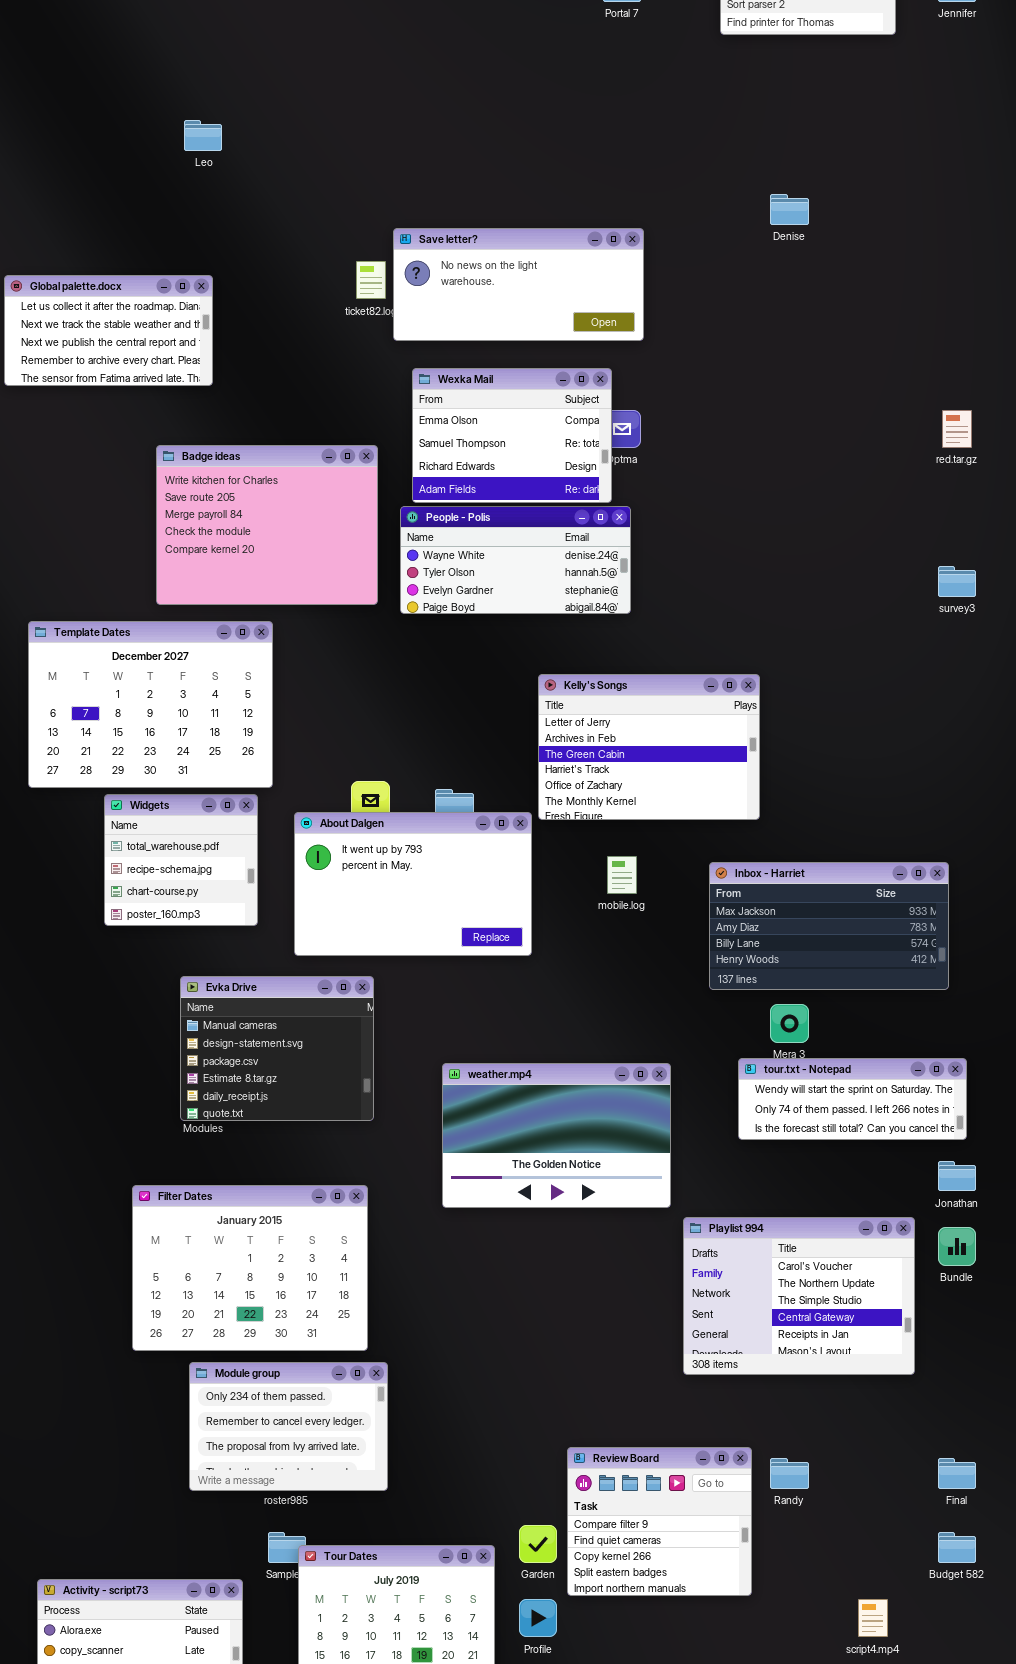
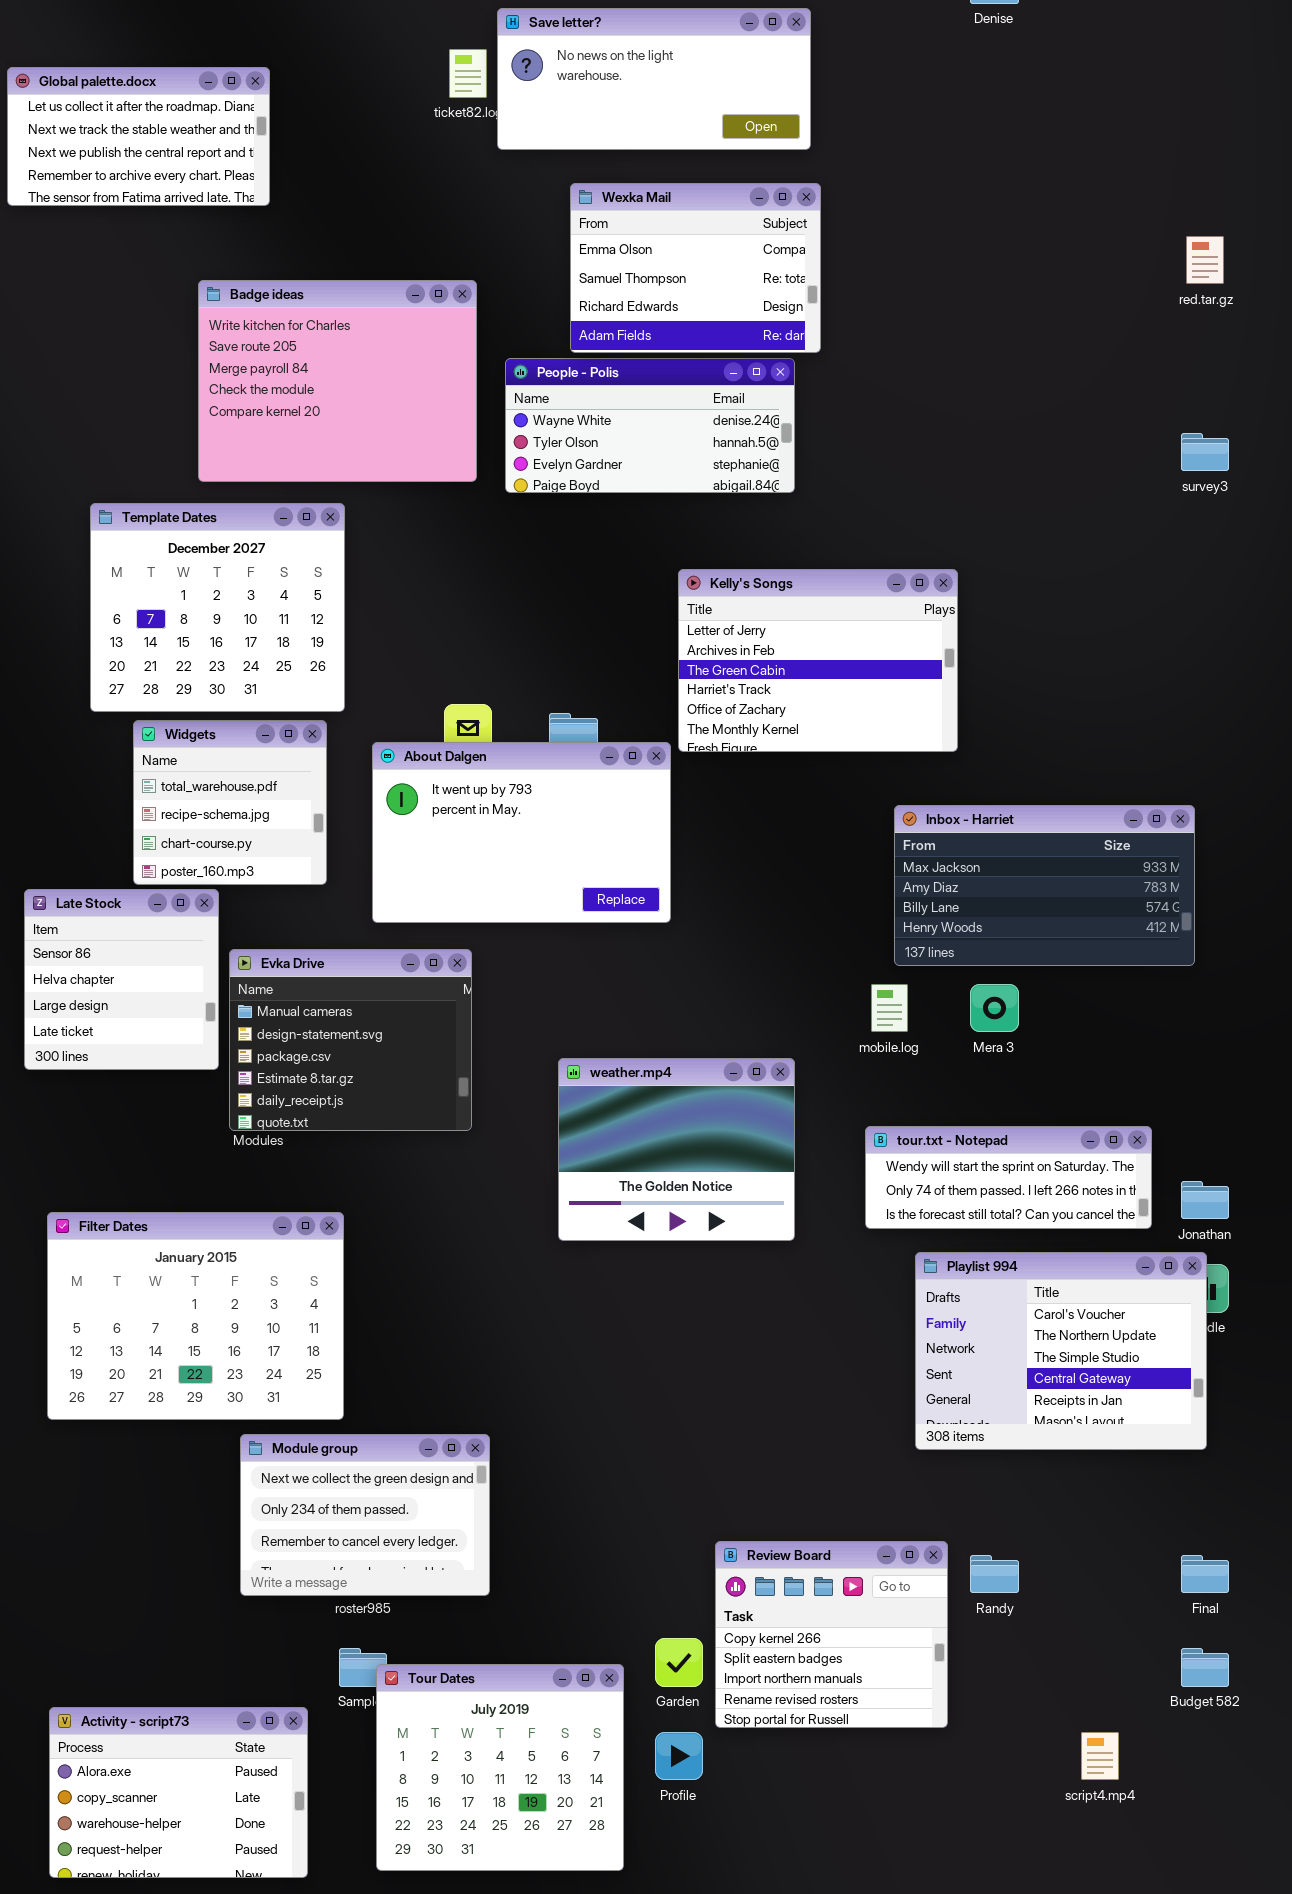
Wexka Mail: [412,368,612,503] -> [570,183,821,353], moved
Template Dates: [28,621,273,788] -> [90,503,345,712], resized
mobile.log: [607,856,637,894] -> [871,984,908,1032], moved
Late Stock: none -> [24,889,219,1070], opened
tour.txt - Notepad: [738,1058,967,1140] -> [865,1126,1152,1229], moved
weather.mp4: [442,1063,671,1208] -> [558,1058,795,1241], resized
Filter Dates: [132,1185,368,1351] -> [47,1212,344,1420], moved
Playlist 994: [683,1217,915,1375] -> [915,1252,1207,1450], moved
Module group: [189,1362,388,1491] -> [240,1434,490,1596], scrolled up 1 row
Review Board: [567,1447,752,1596] -> [715,1541,948,1728], scrolled down 2 rows

